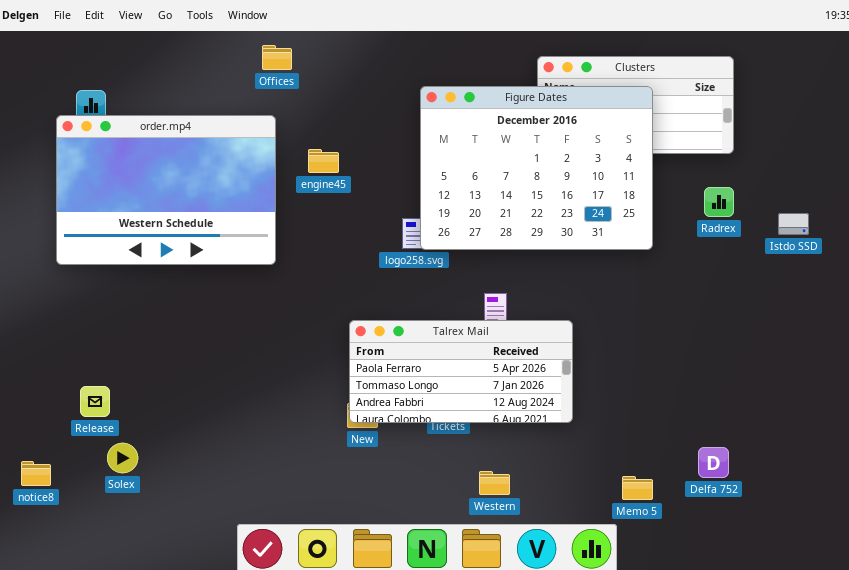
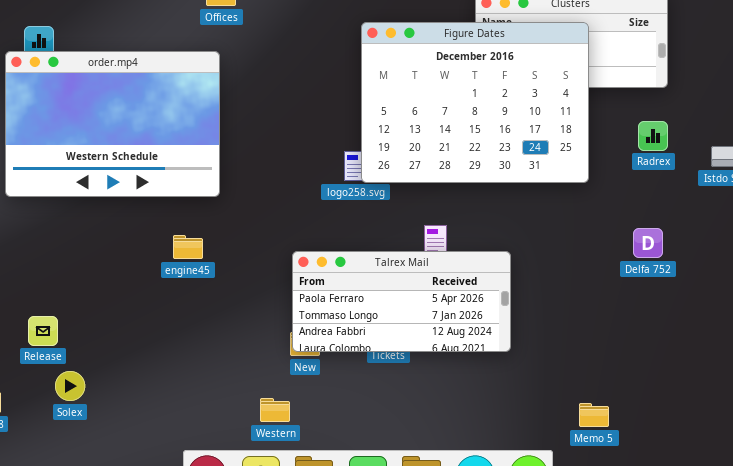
engine45: [308,149,339,173] -> [173,235,203,259], moved
Delfa 752: [698,447,729,478] -> [633,228,663,258], moved
Western: [479,471,510,495] -> [260,398,290,422], moved
Memo 5: [622,476,653,500] -> [579,403,609,427], moved

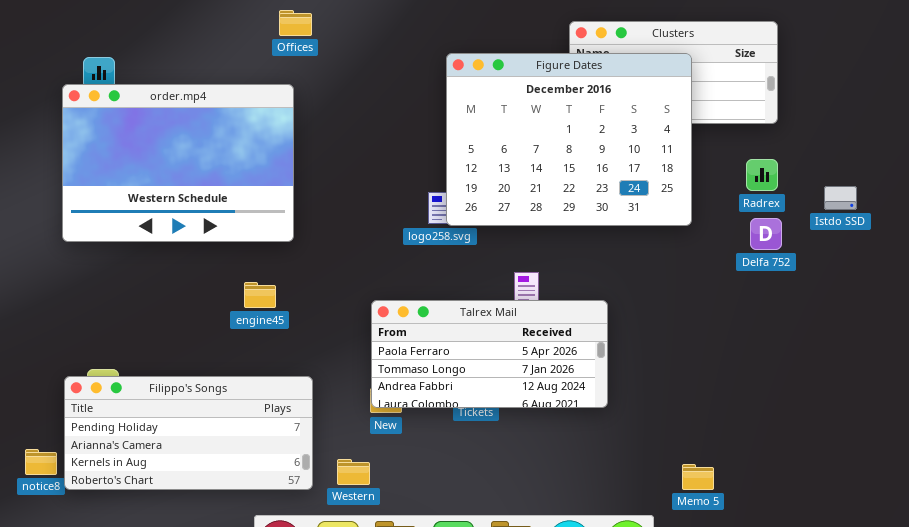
Delfa 752: [633,228,663,258] -> [750,218,782,250], moved
Filippo's Songs: none -> [64,376,313,490], opened

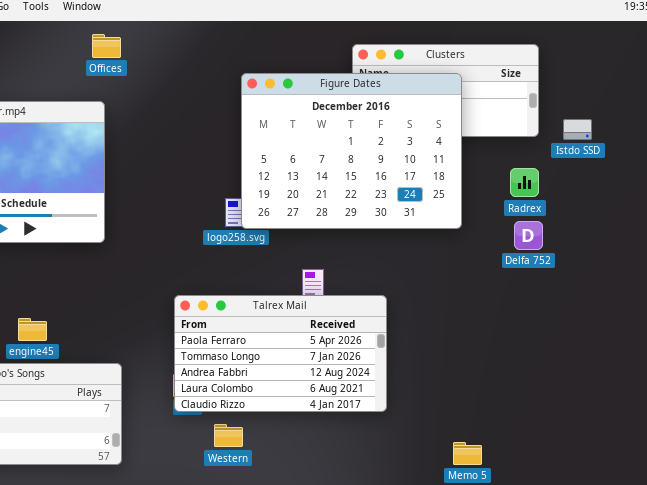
Istdo SSD: [824,186,857,210] -> [563,119,592,140], moved
engine45: [244,282,276,308] -> [18,318,47,341], moved
Talrex Mail: [371,300,608,408] -> [174,295,387,412], resized
Western: [337,459,370,485] -> [214,424,243,447], moved

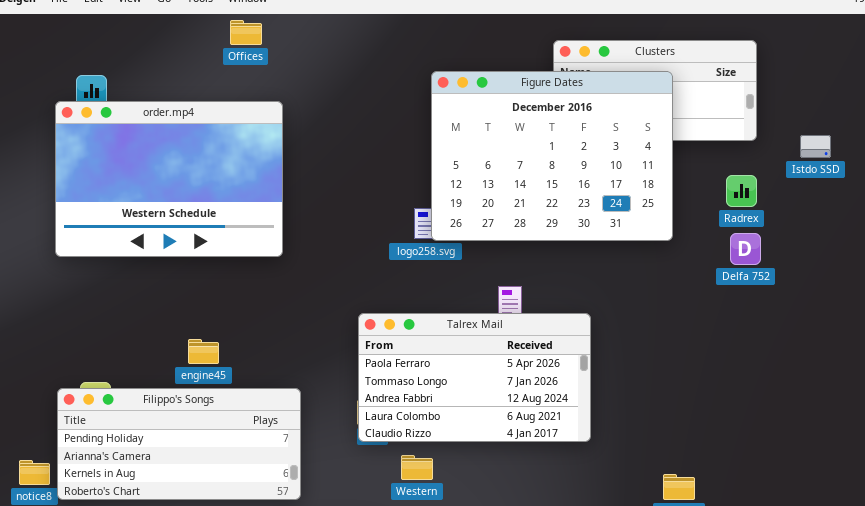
Offices: [92,34,121,58] -> [230,20,262,45], moved
Istdo SSD: [563,119,592,140] -> [800,135,831,158], moved

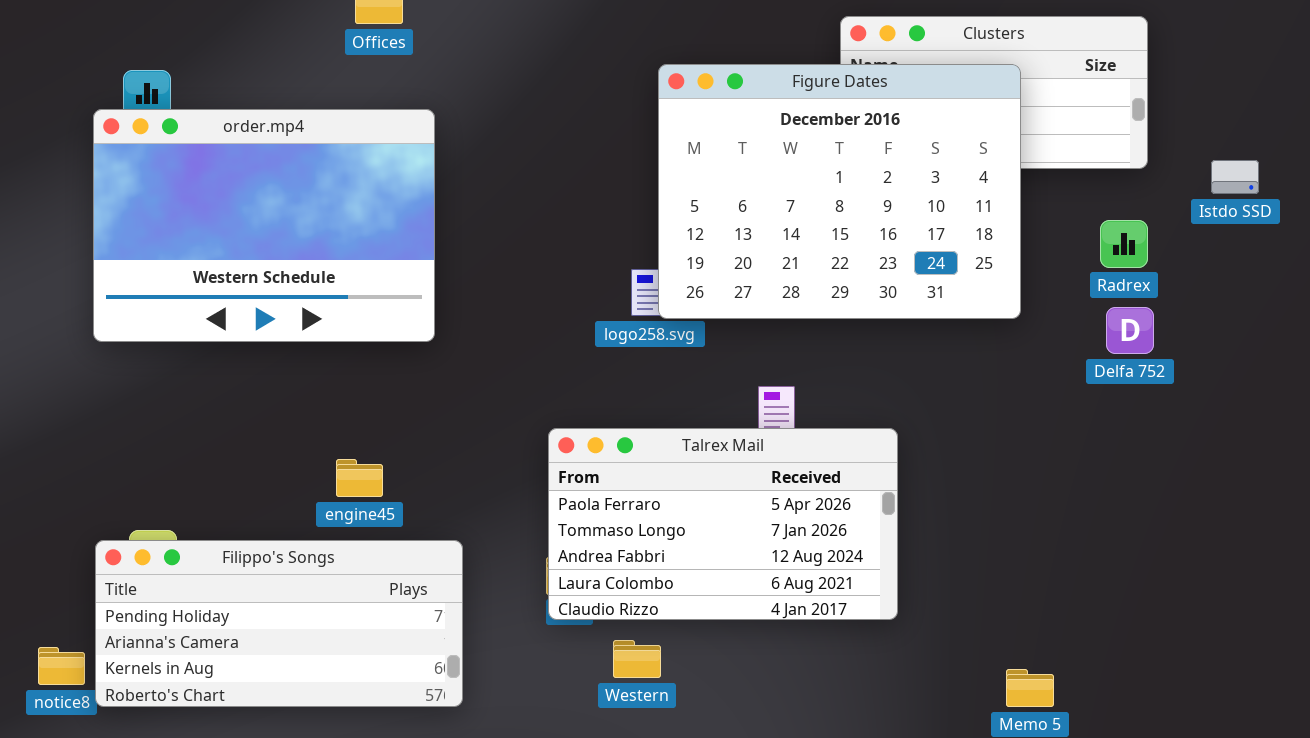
engine45: [188,339,219,364] -> [336,459,383,497], moved

